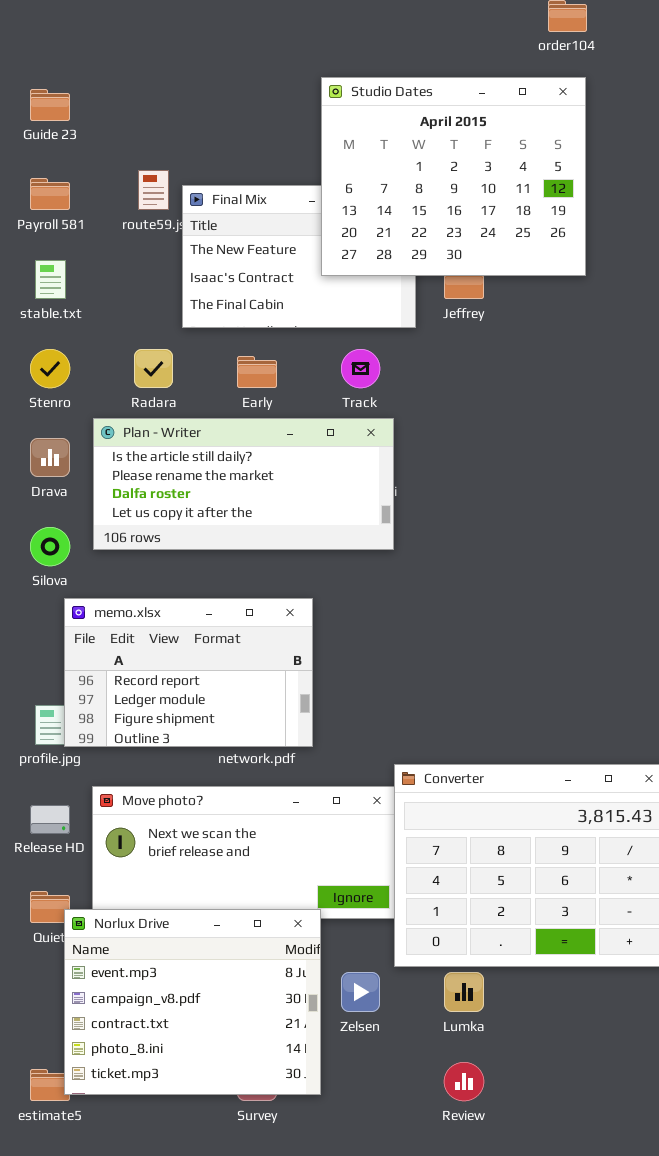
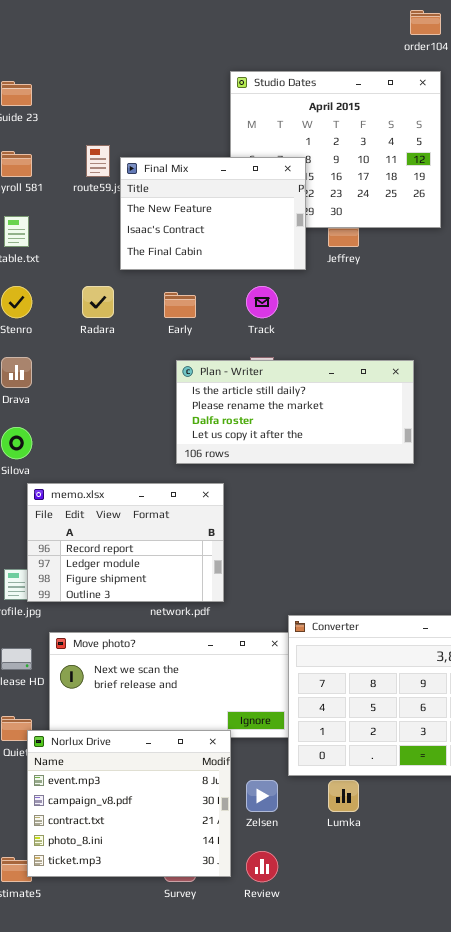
Final Mix: [182,185,416,328] -> [120,157,306,270], raised
Plan - Writer: [93,418,394,550] -> [176,360,414,464], moved
Review: [444,1062,484,1101] -> [246,851,278,882], moved

